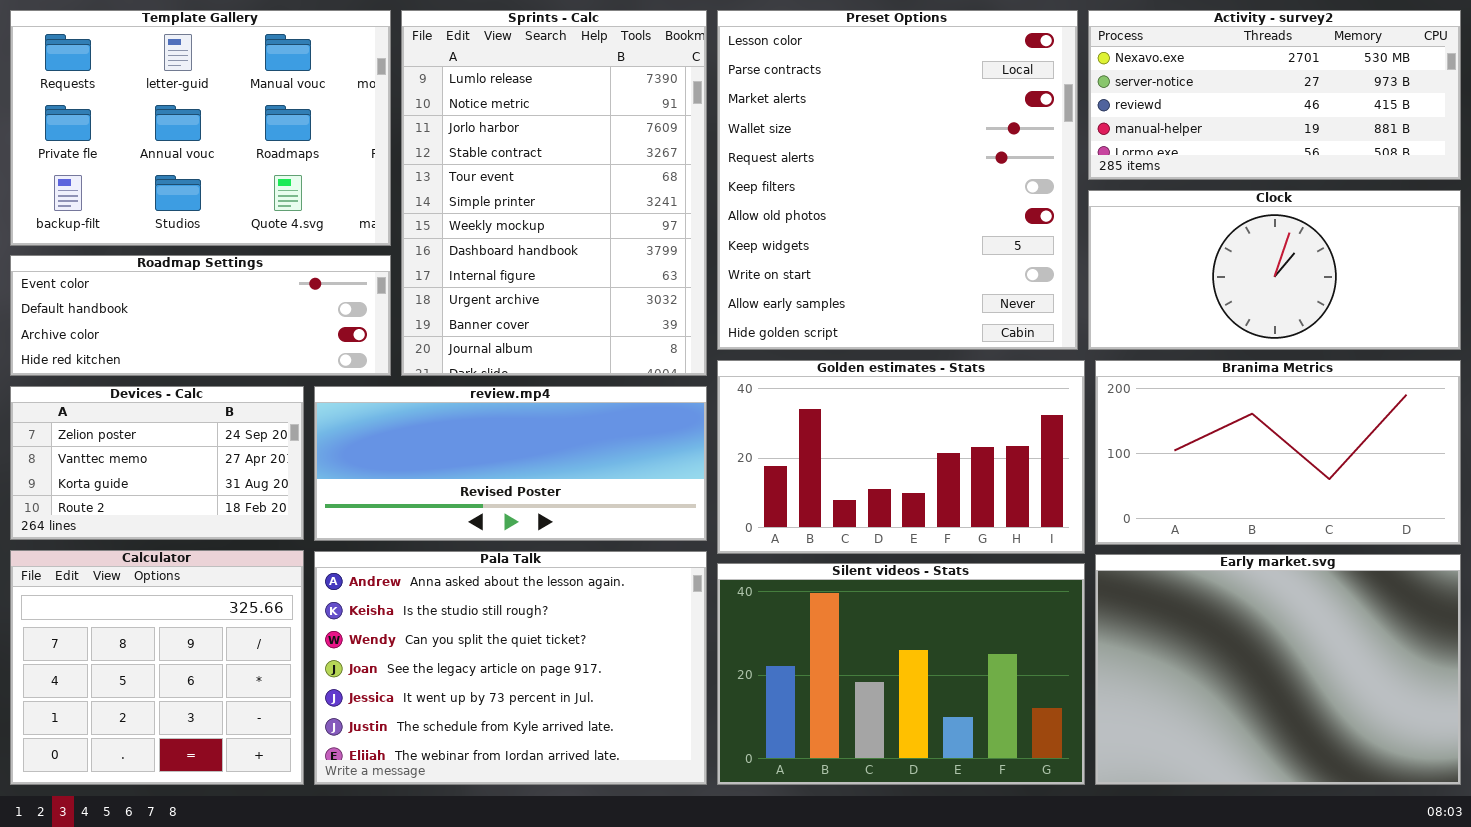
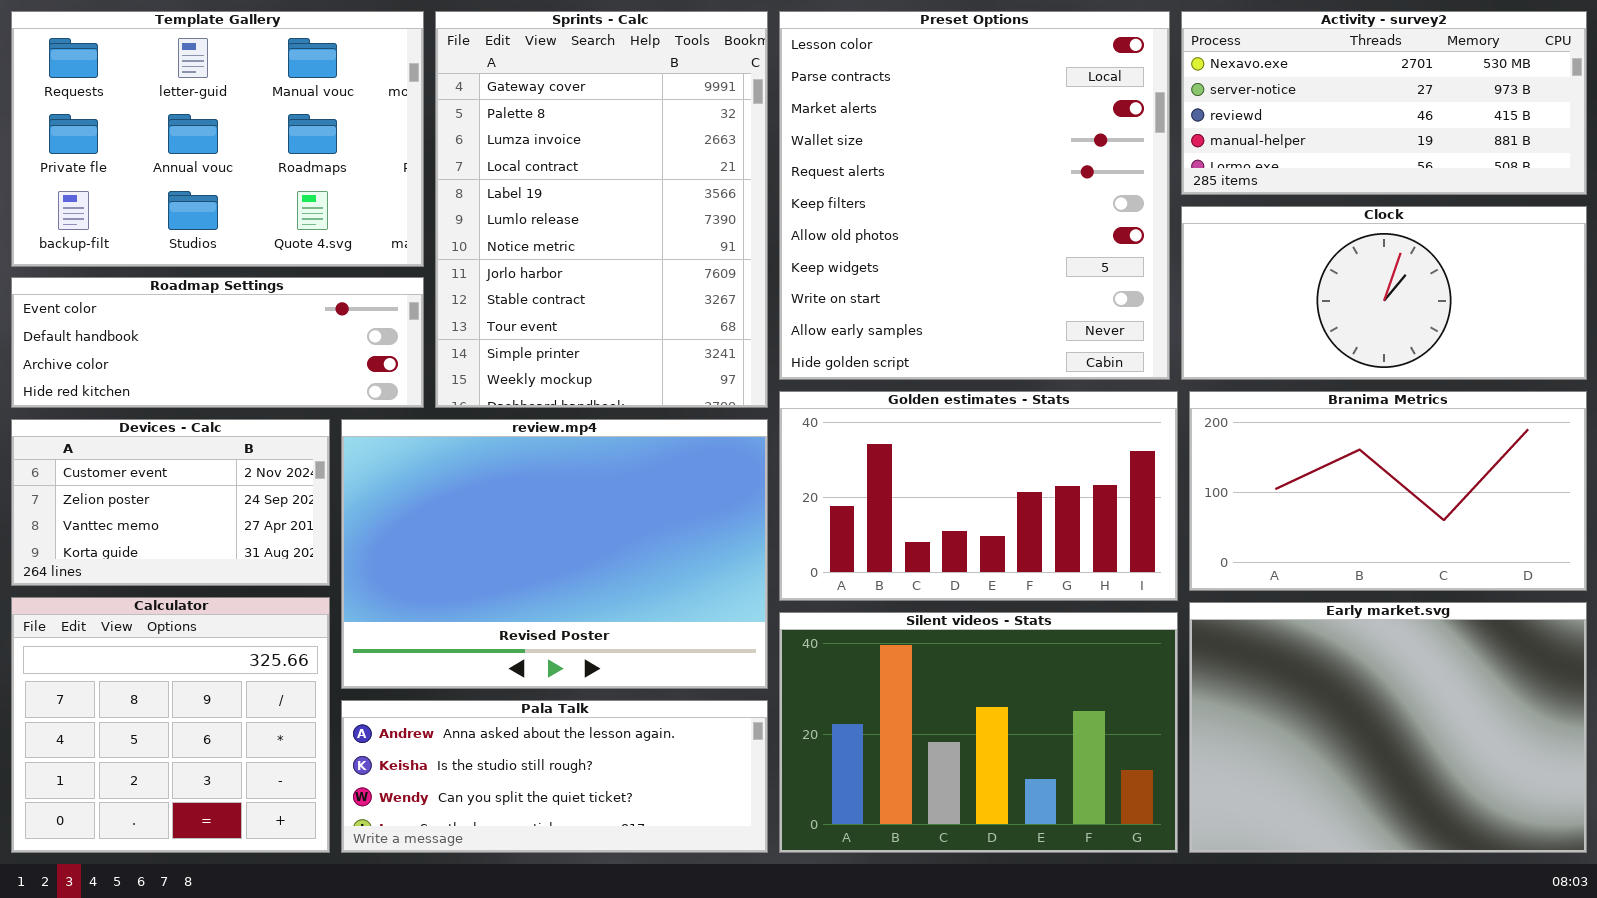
Sprints - Calc: [401,10,707,376] -> [435,11,768,408], scrolled up 5 rows
Devices - Calc: [10,386,304,540] -> [11,419,330,586], scrolled up 1 row
review.mp4: [314,386,707,541] -> [341,419,768,689], resized
Pala Talk: [314,551,707,785] -> [341,700,768,853], resized

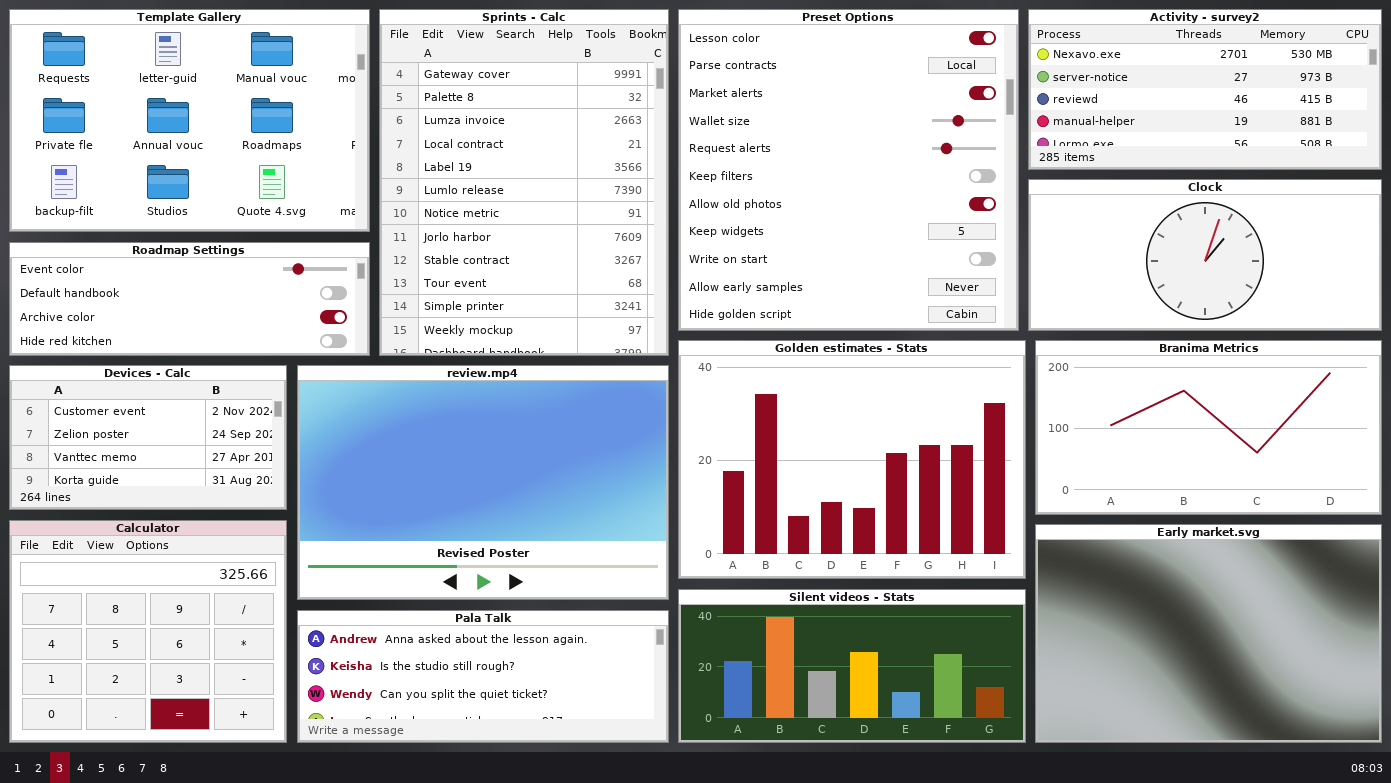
Golden estimates - Stats: [779,391,1178,601] -> [678,340,1026,579], resized
Silent videos - Stats: [779,612,1178,853] -> [678,589,1026,743], resized

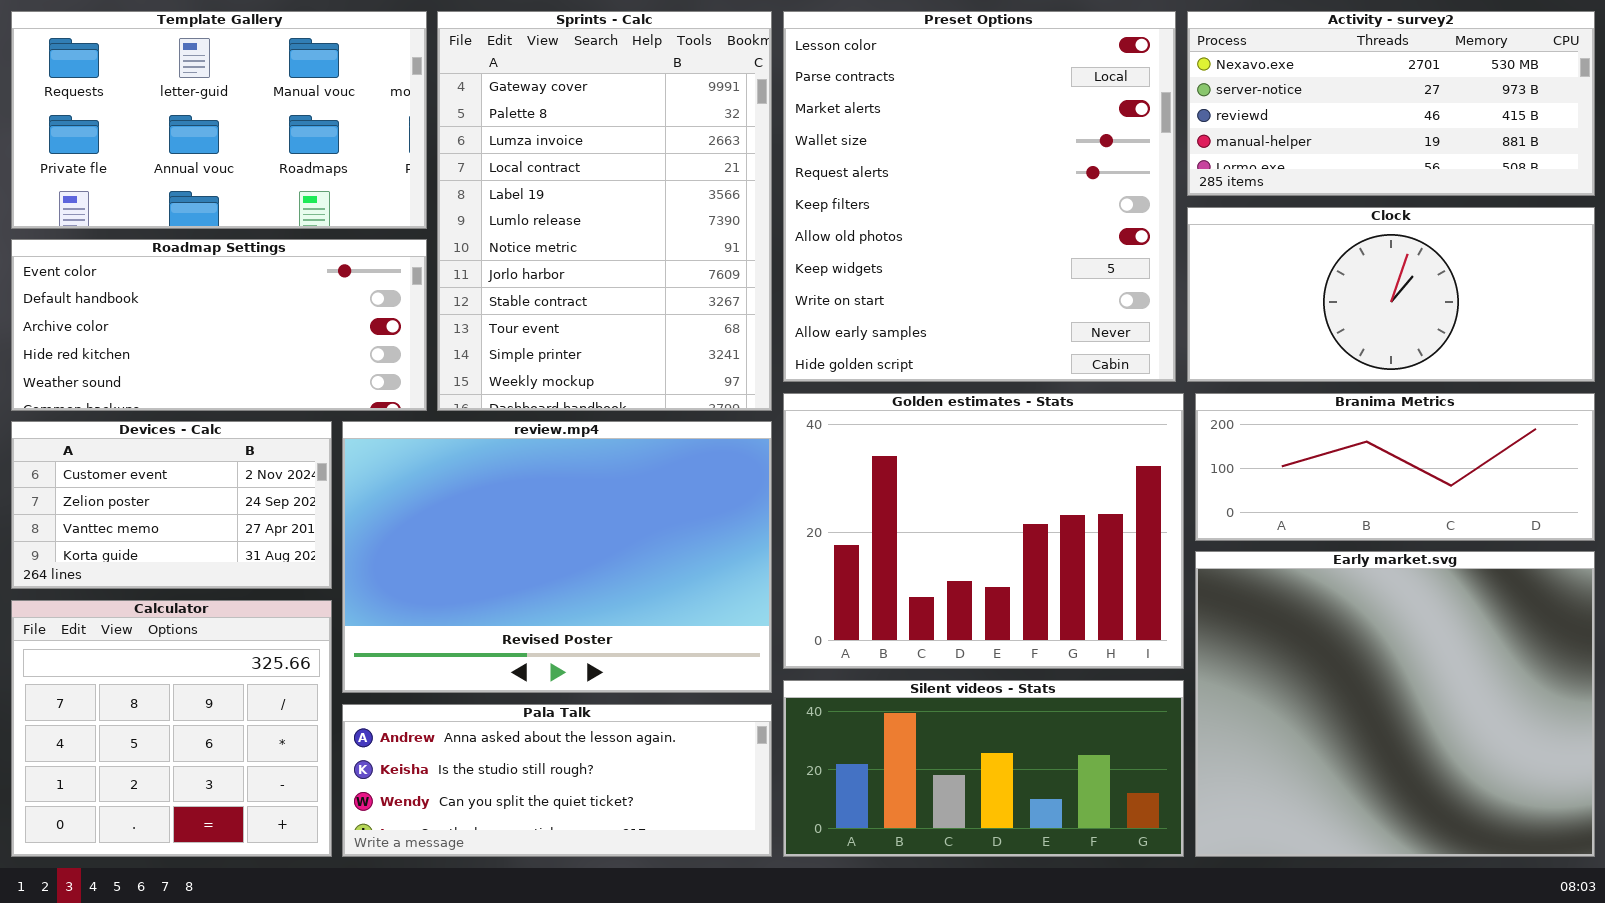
Template Gallery: [9,9,370,232] -> [11,11,427,229], resized
Roadmap Settings: [9,242,370,356] -> [11,239,427,411], resized
Branima Metrics: [1035,340,1382,515] -> [1195,393,1595,541], resized
Early market.svg: [1035,524,1382,743] -> [1195,551,1595,857], resized

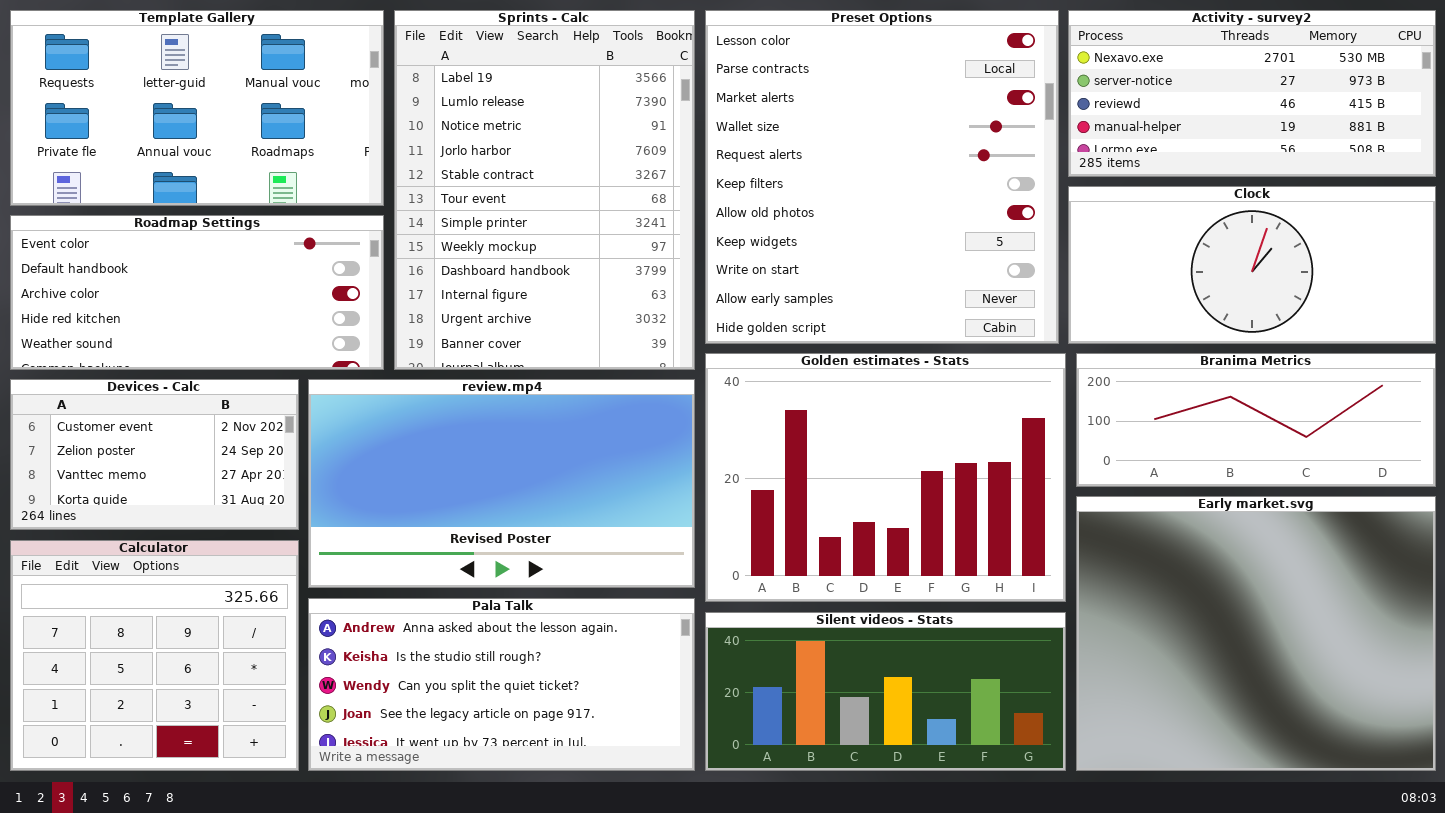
Sprints - Calc: [437,11,772,411] -> [394,10,695,370], scrolled down 4 rows
review.mp4: [342,421,772,693] -> [308,379,695,588], resized
Pala Talk: [342,704,772,857] -> [308,598,695,771], resized

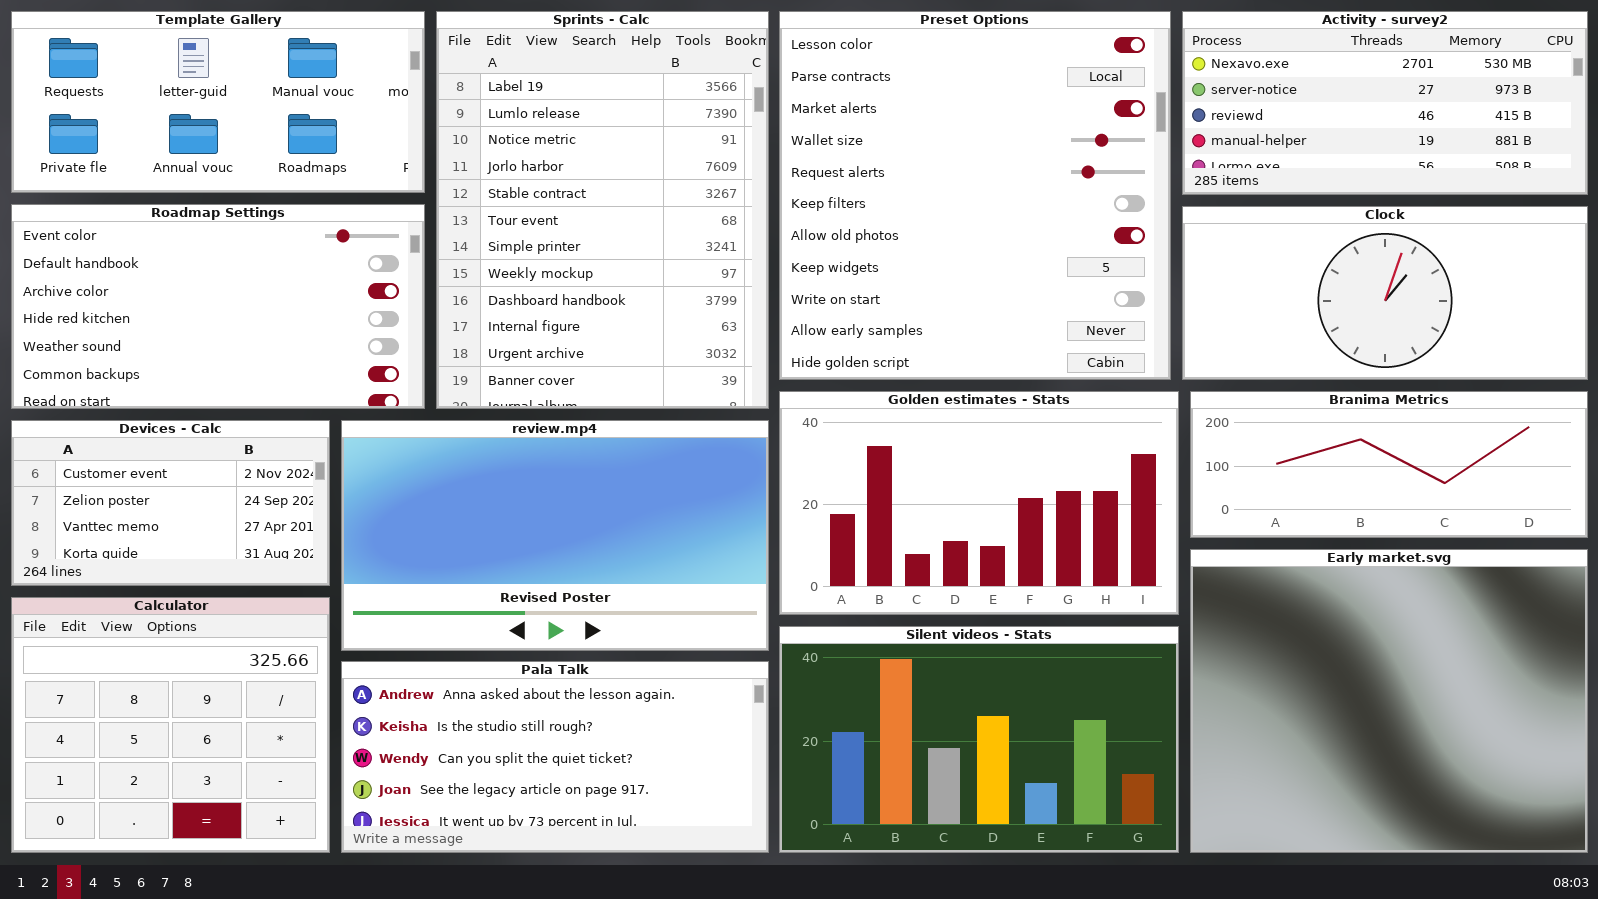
Template Gallery: [10,10,384,206] -> [11,11,425,193], resized
Roadmap Settings: [10,215,384,370] -> [11,204,425,409], resized
Golden estimates - Stats: [705,353,1066,602] -> [779,391,1179,615], resized
Silent videos - Stats: [705,612,1066,771] -> [779,626,1179,853], resized

